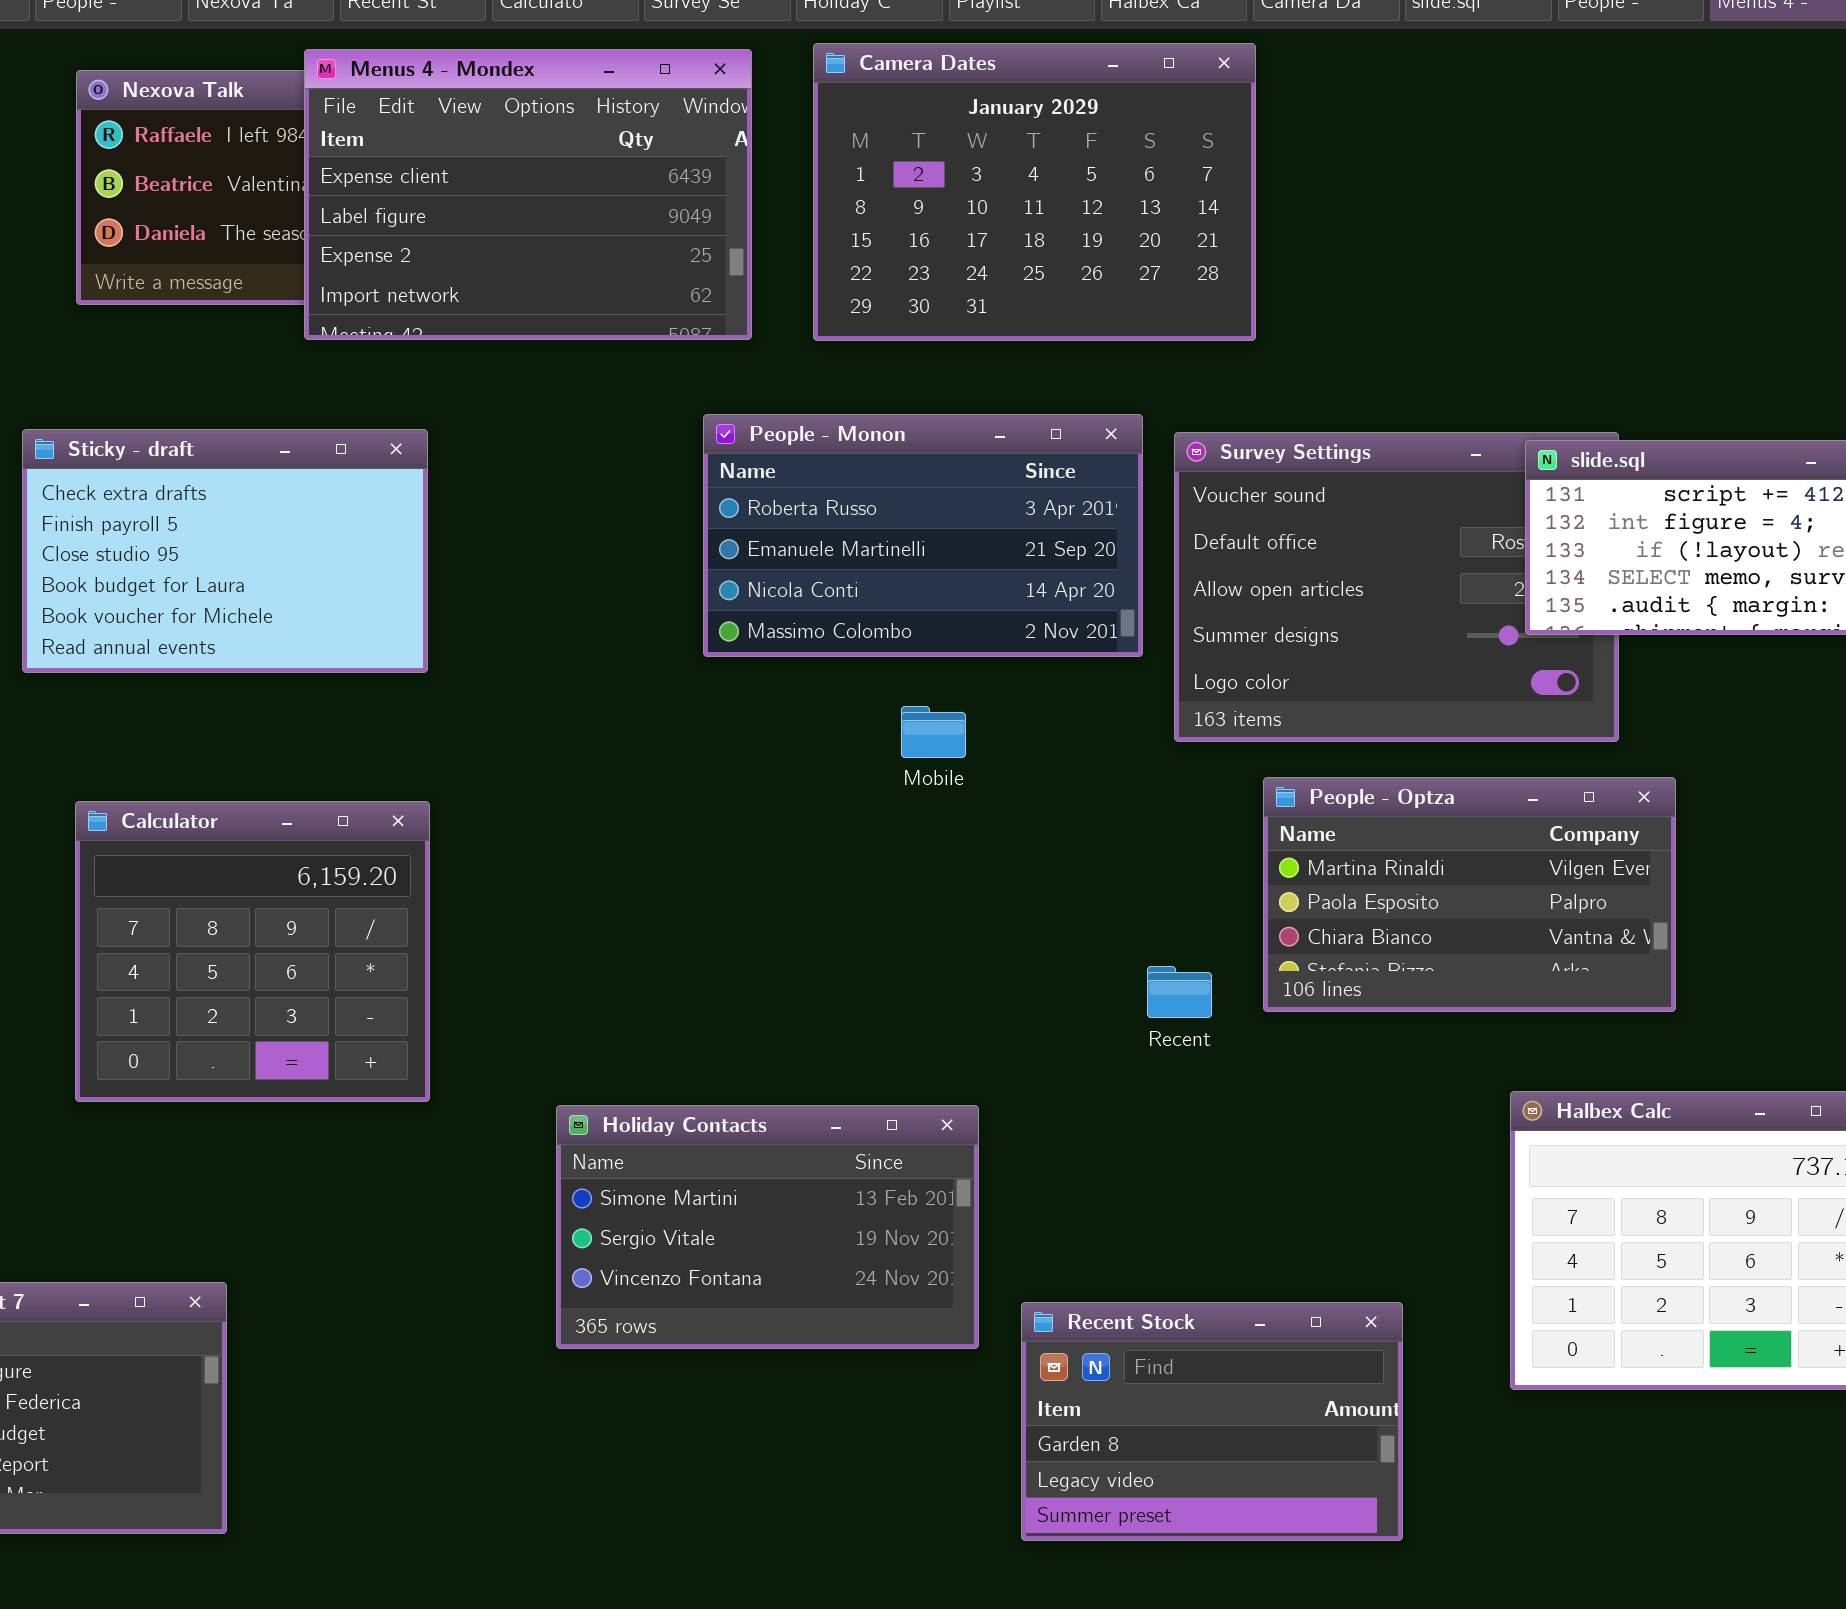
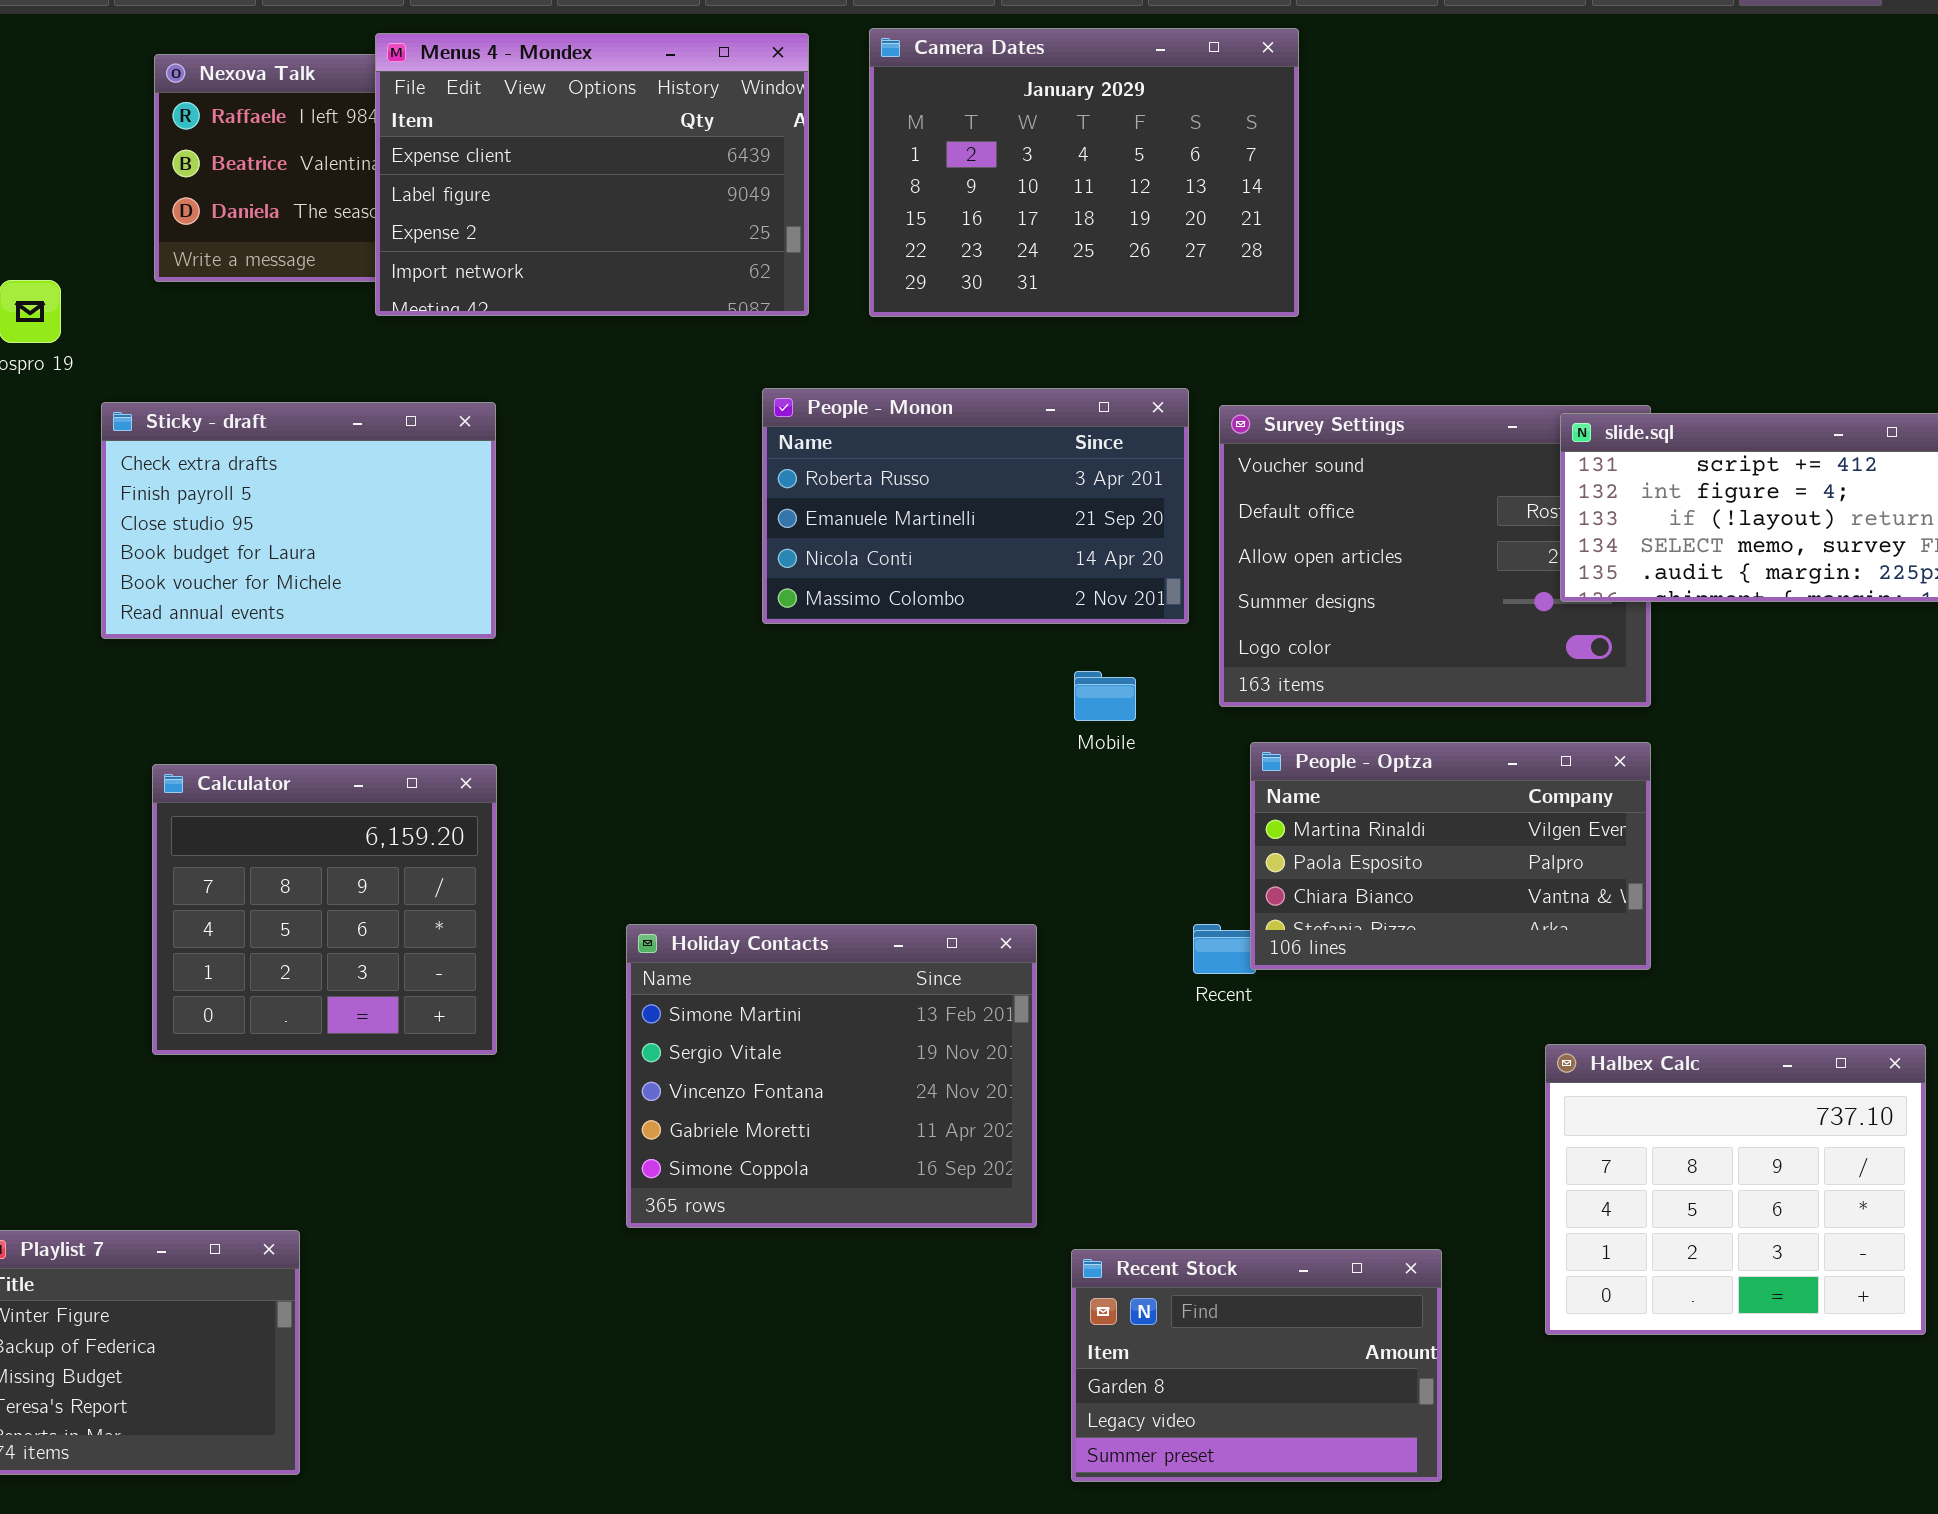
Mobile: [901,706,966,758] -> [1074,671,1136,721], moved
People - Optza: [1263,777,1676,1012] -> [1250,742,1651,970], moved
Holiday Contacts: [556,1105,979,1349] -> [626,924,1037,1228], moved, resized

